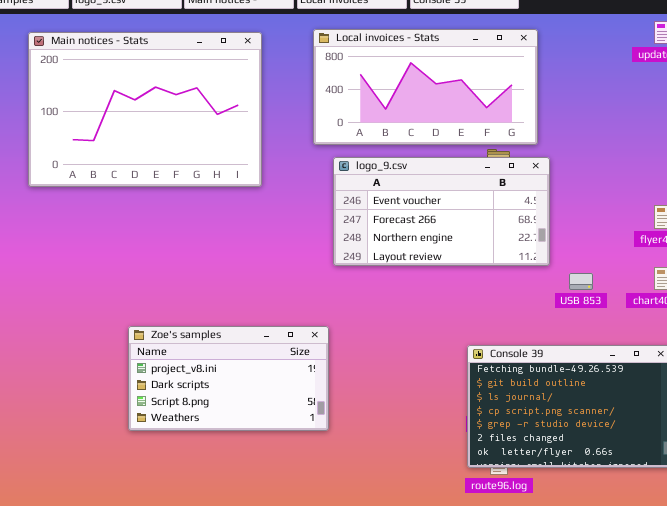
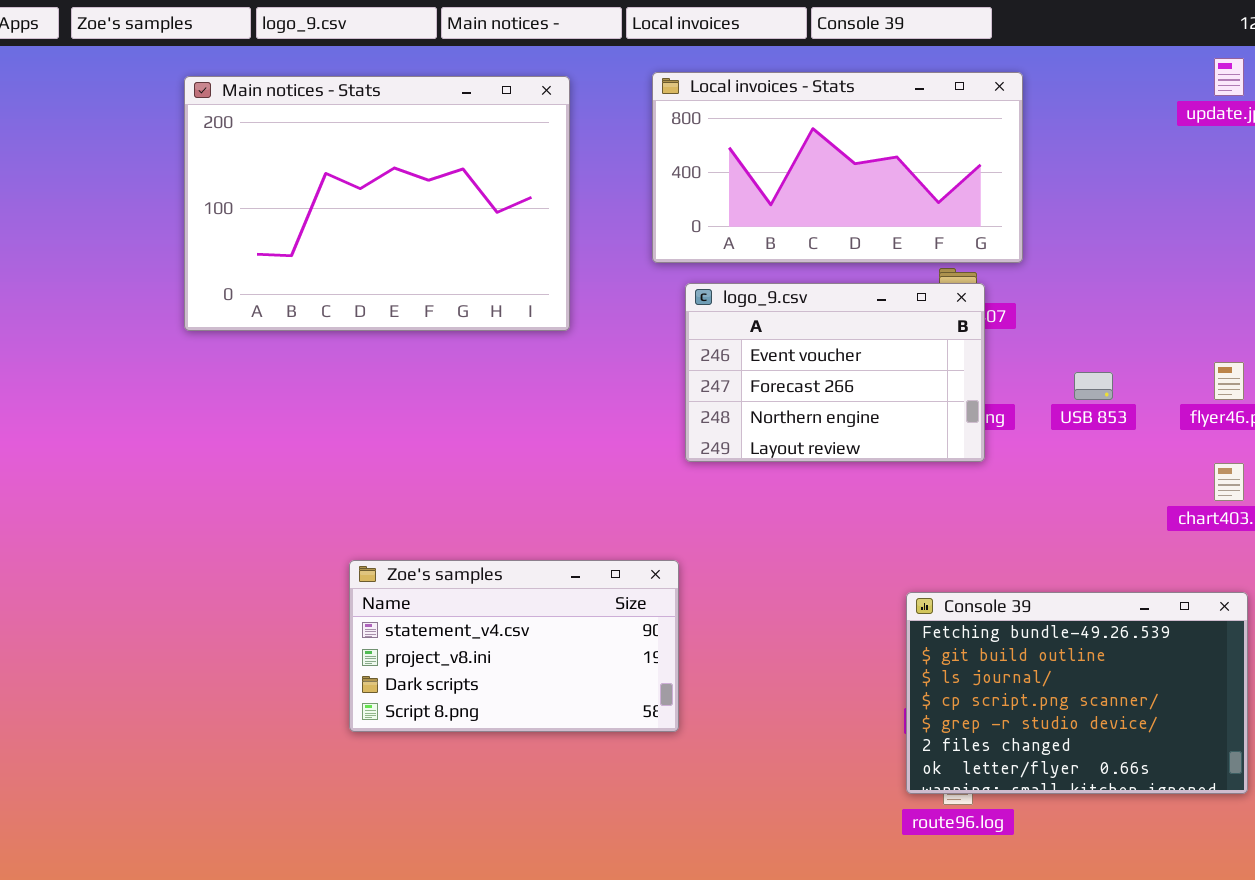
logo_9.csv: [333,157,550,266] -> [685,283,985,462], resized
USB 853: [569,273,593,290] -> [1074,372,1113,400], moved
Zoe's samples: [128,326,329,431] -> [349,560,679,732], scrolled up 1 row

